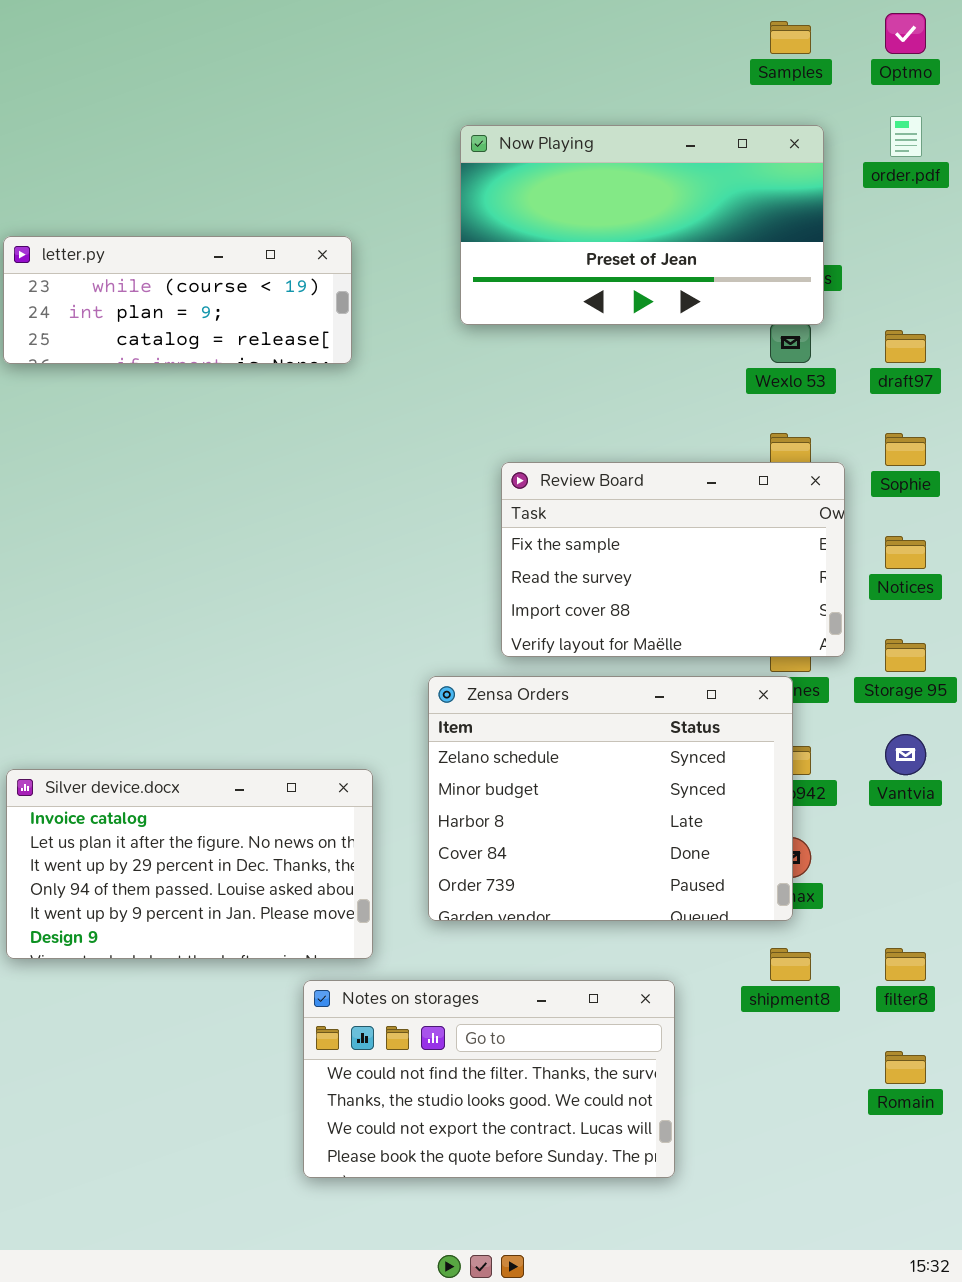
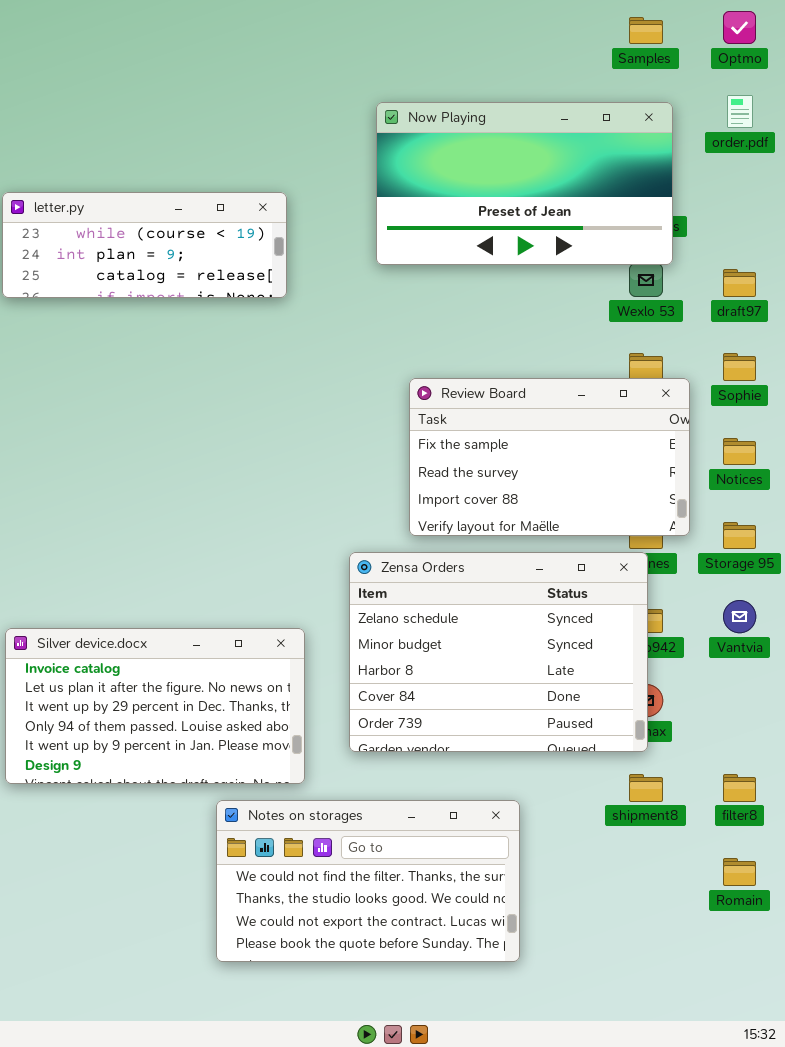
Notes on storages: [303,980,675,1178] -> [216,800,520,962], moved

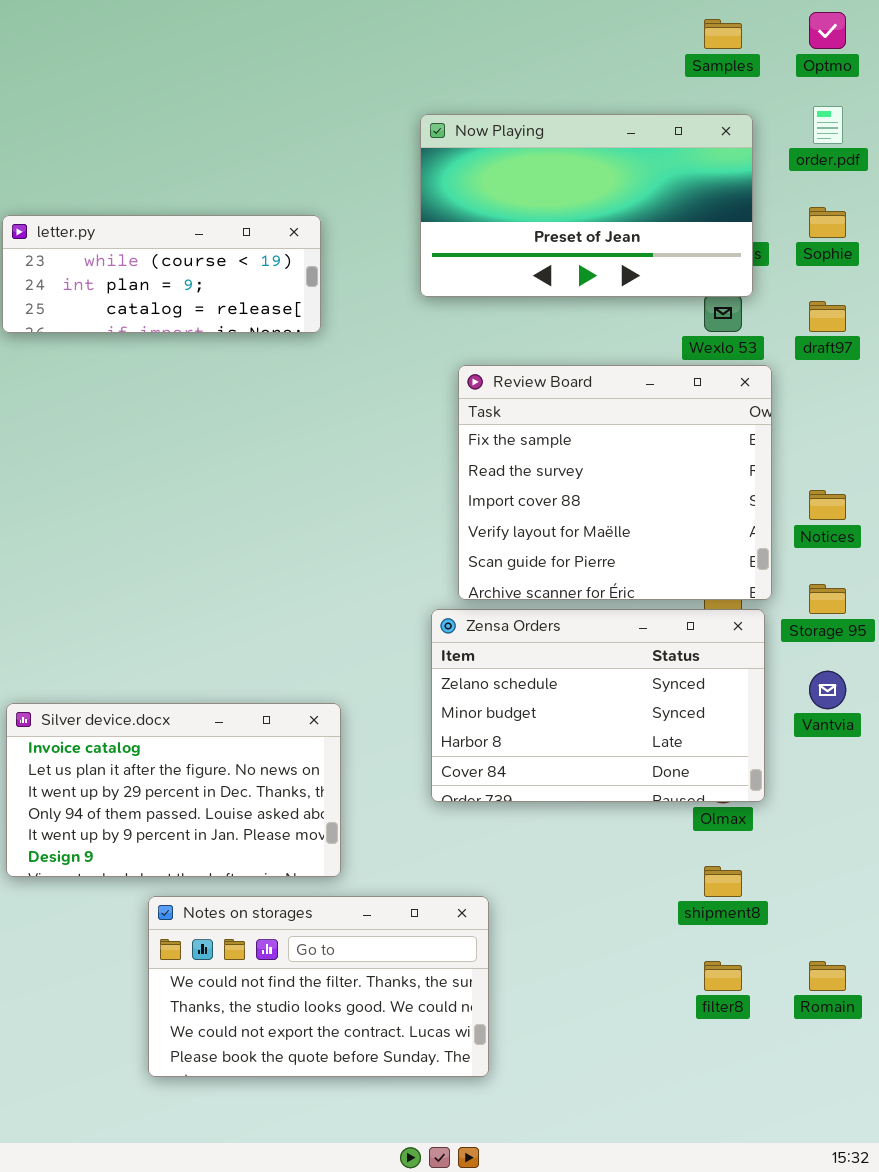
Sophie: [723,353,756,381] -> [809,207,846,238], moved
Review Board: [409,378,690,536] -> [458,365,772,600], resized
Zensa Orders: [349,552,648,752] -> [431,609,765,802], moved, resized
filter8: [723,774,756,802] -> [704,961,742,991], moved
Notes on storages: [216,800,520,962] -> [148,896,489,1077], moved

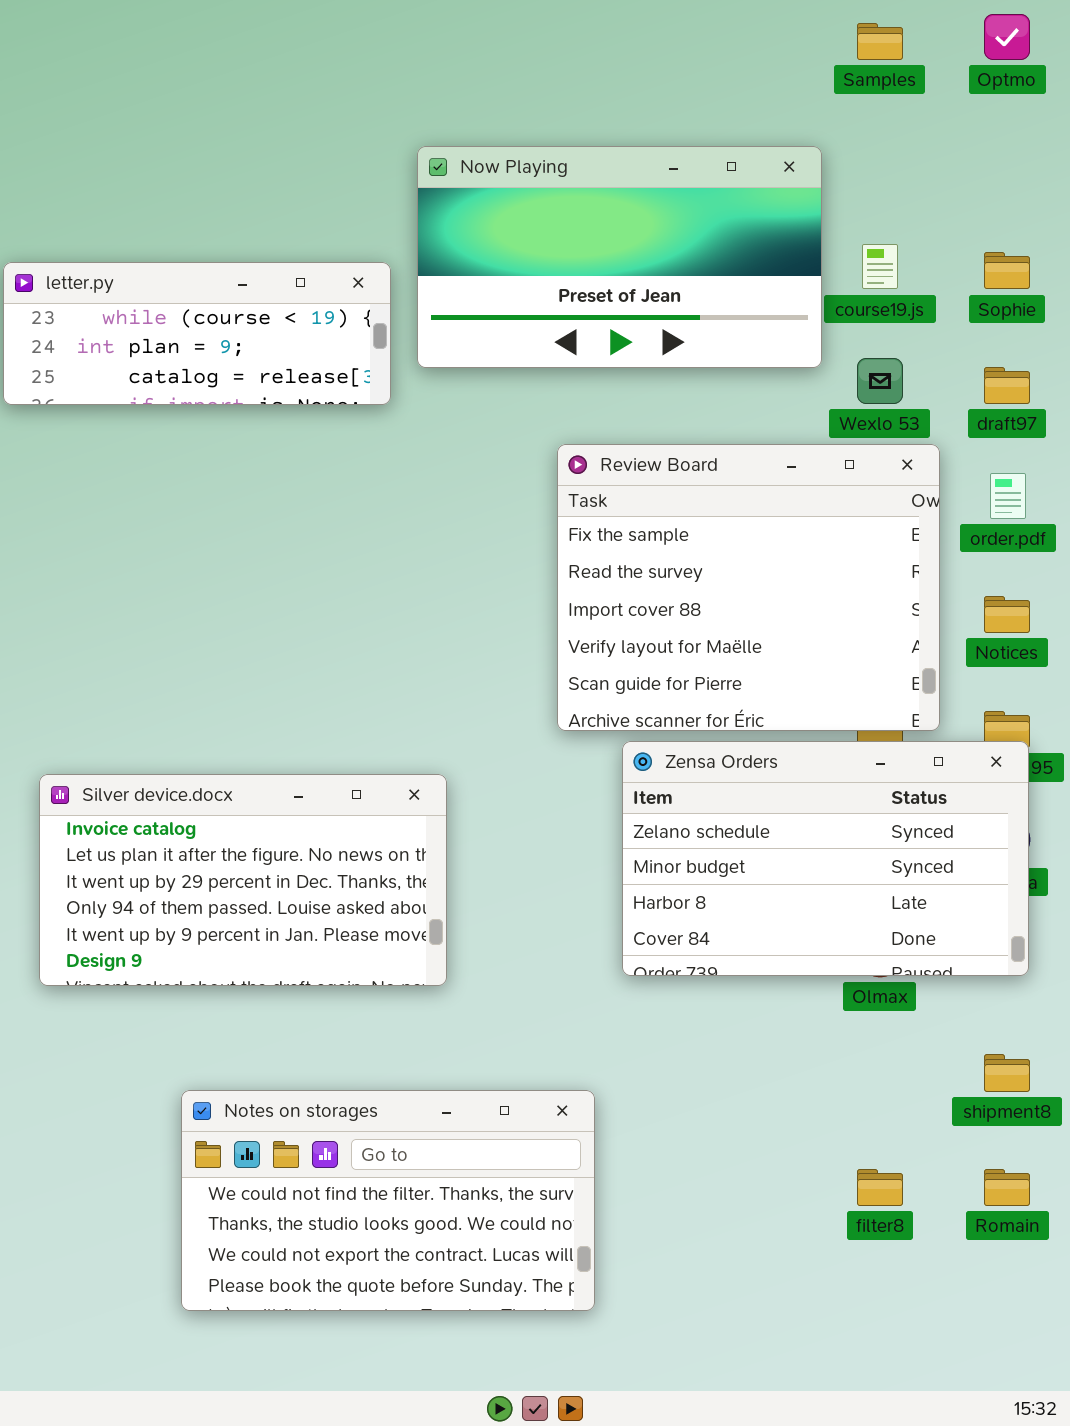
order.pdf: [813,106,843,144] -> [990,473,1026,519], moved
Now Playing: [420,114,753,297] -> [417,146,822,368], moved
Zensa Orders: [431,609,765,802] -> [622,741,1029,976], moved
Silver device.docx: [6,703,341,877] -> [39,774,447,986], moved
shipment8: [704,866,742,897] -> [984,1054,1030,1092], moved

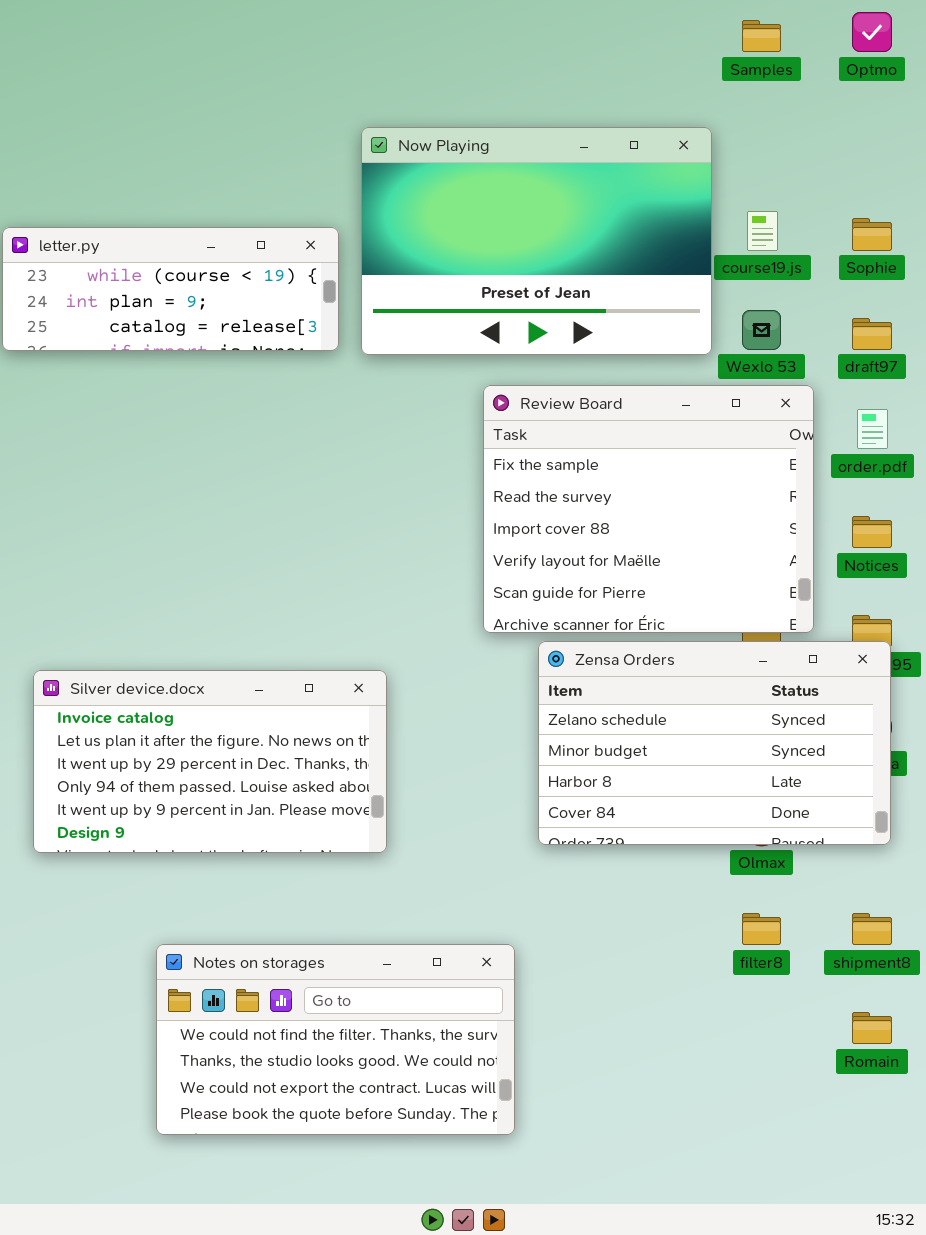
Now Playing: [417,146,822,368] -> [361,127,712,355], resized
filter8: [857,1169,903,1206] -> [742,913,781,945], moved

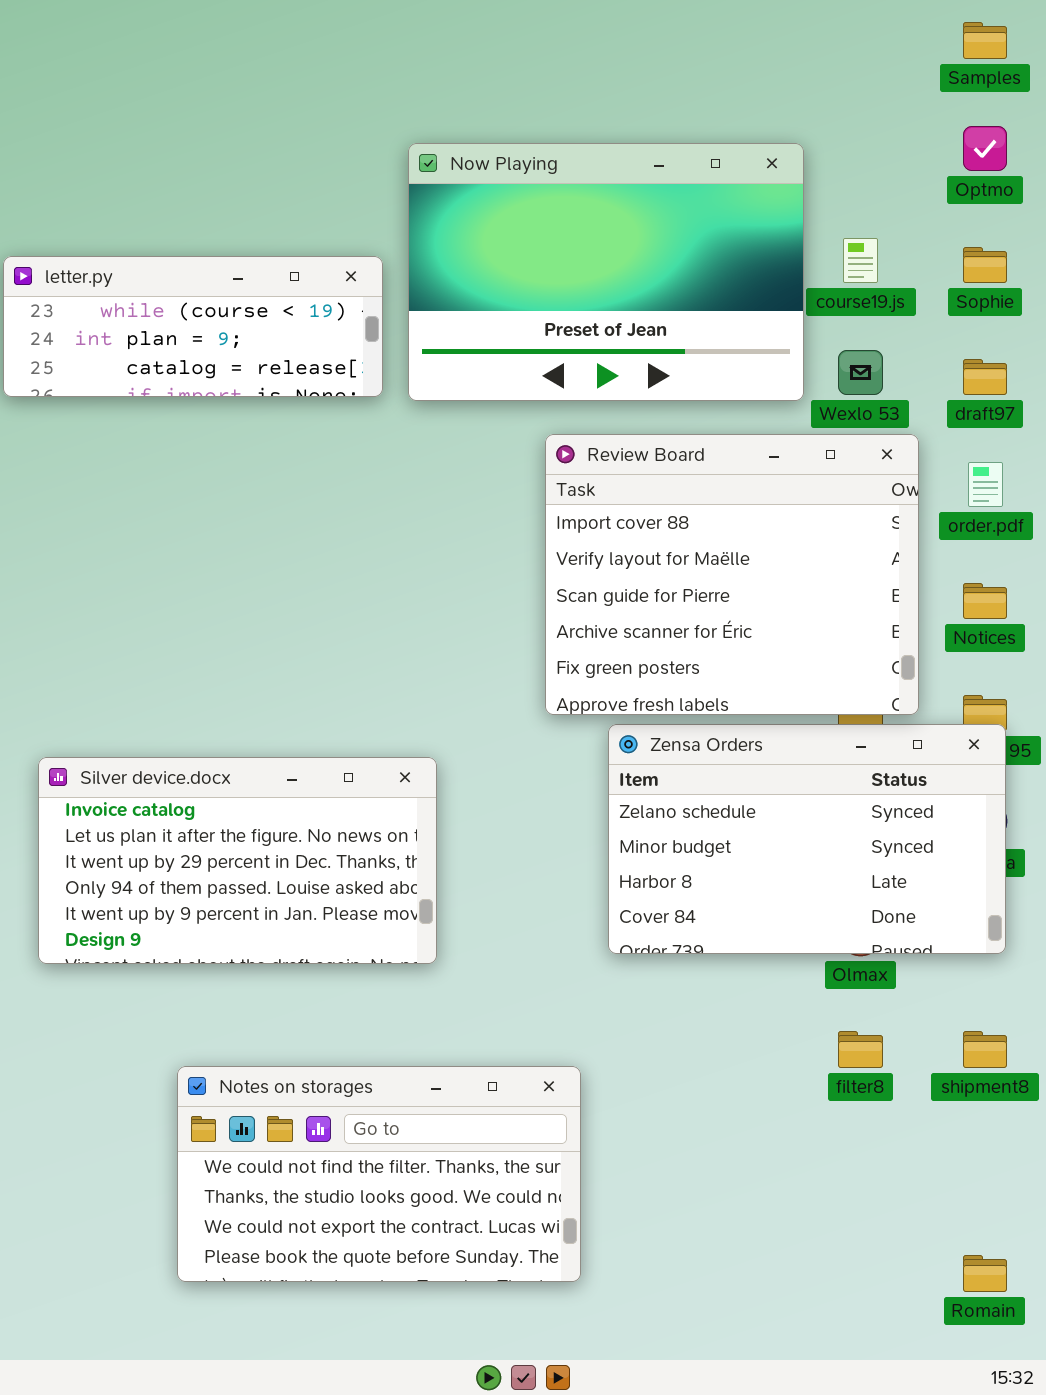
Optmo: [852,12,892,52] -> [963,126,1007,171], moved
Samples: [742,20,781,52] -> [963,22,1007,59], moved
Review Board: [483,385,814,633] -> [545,434,919,715], scrolled down 2 rows
Romain: [852,1012,892,1044] -> [963,1255,1007,1292], moved

